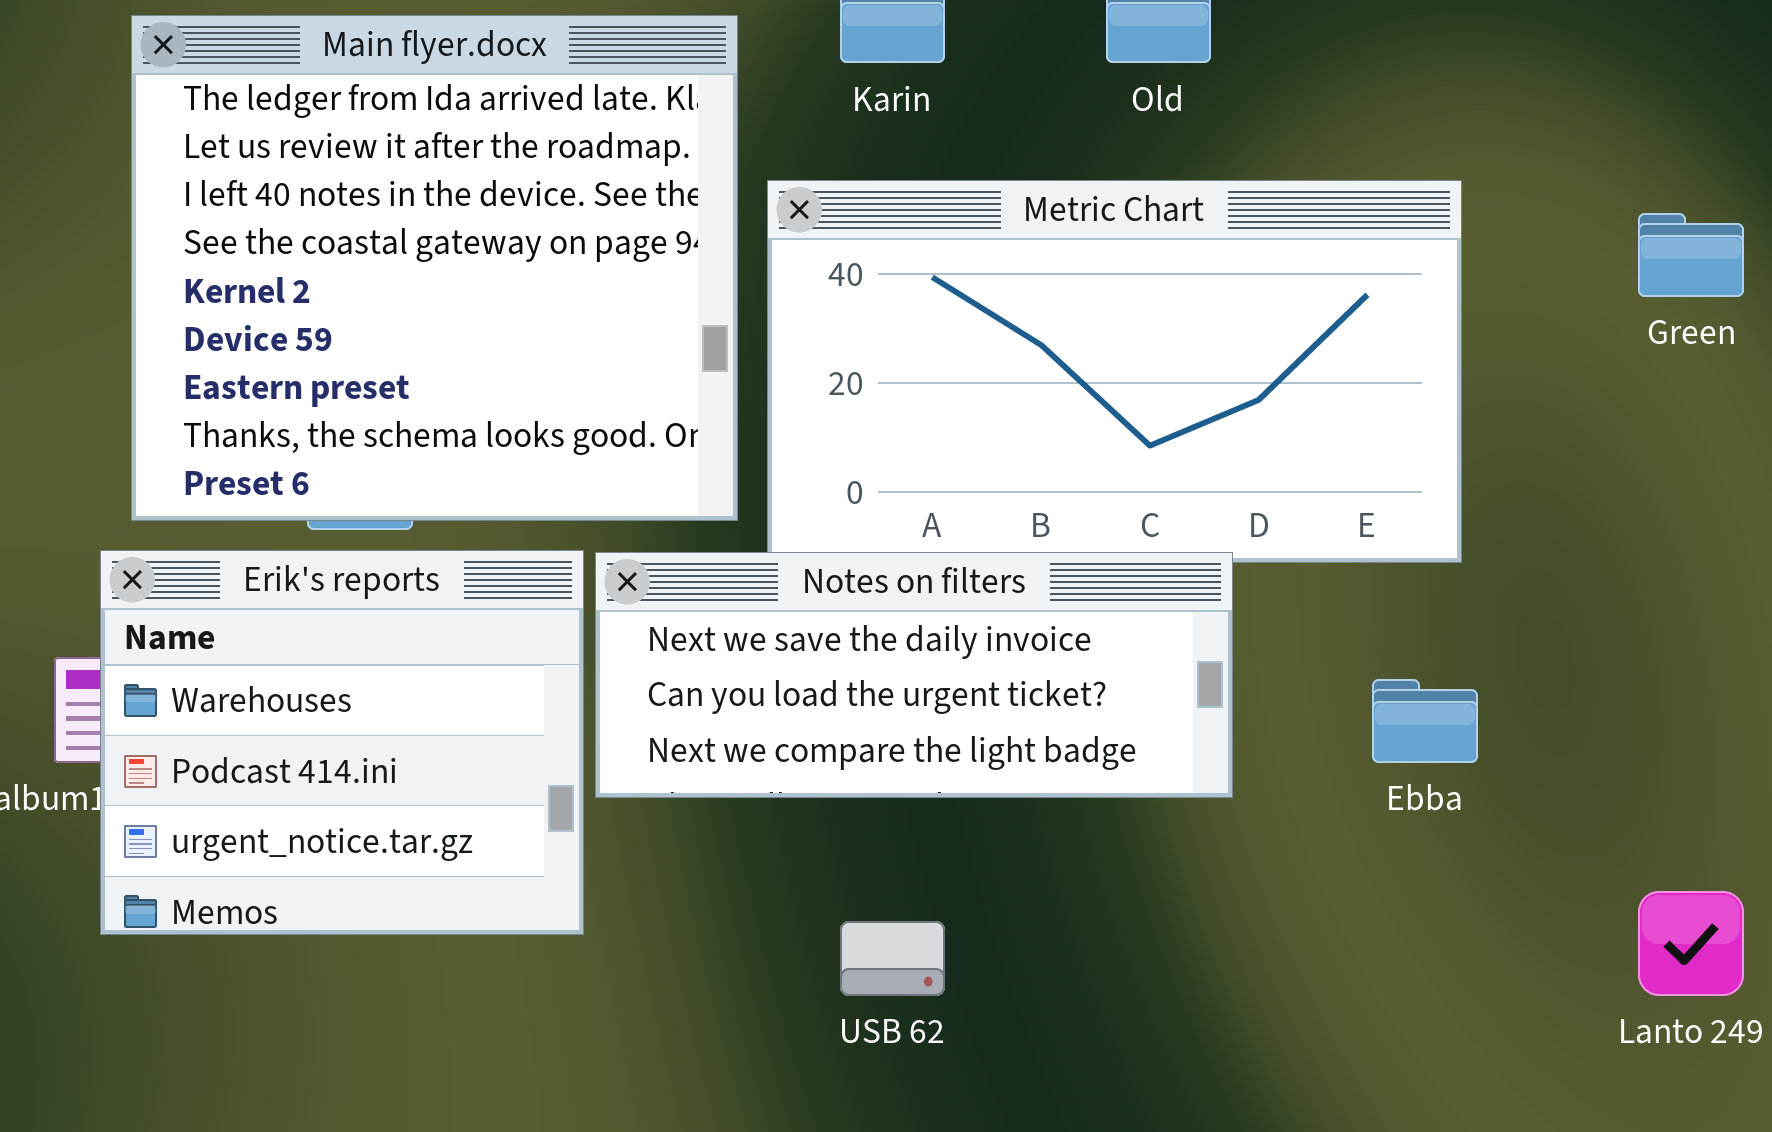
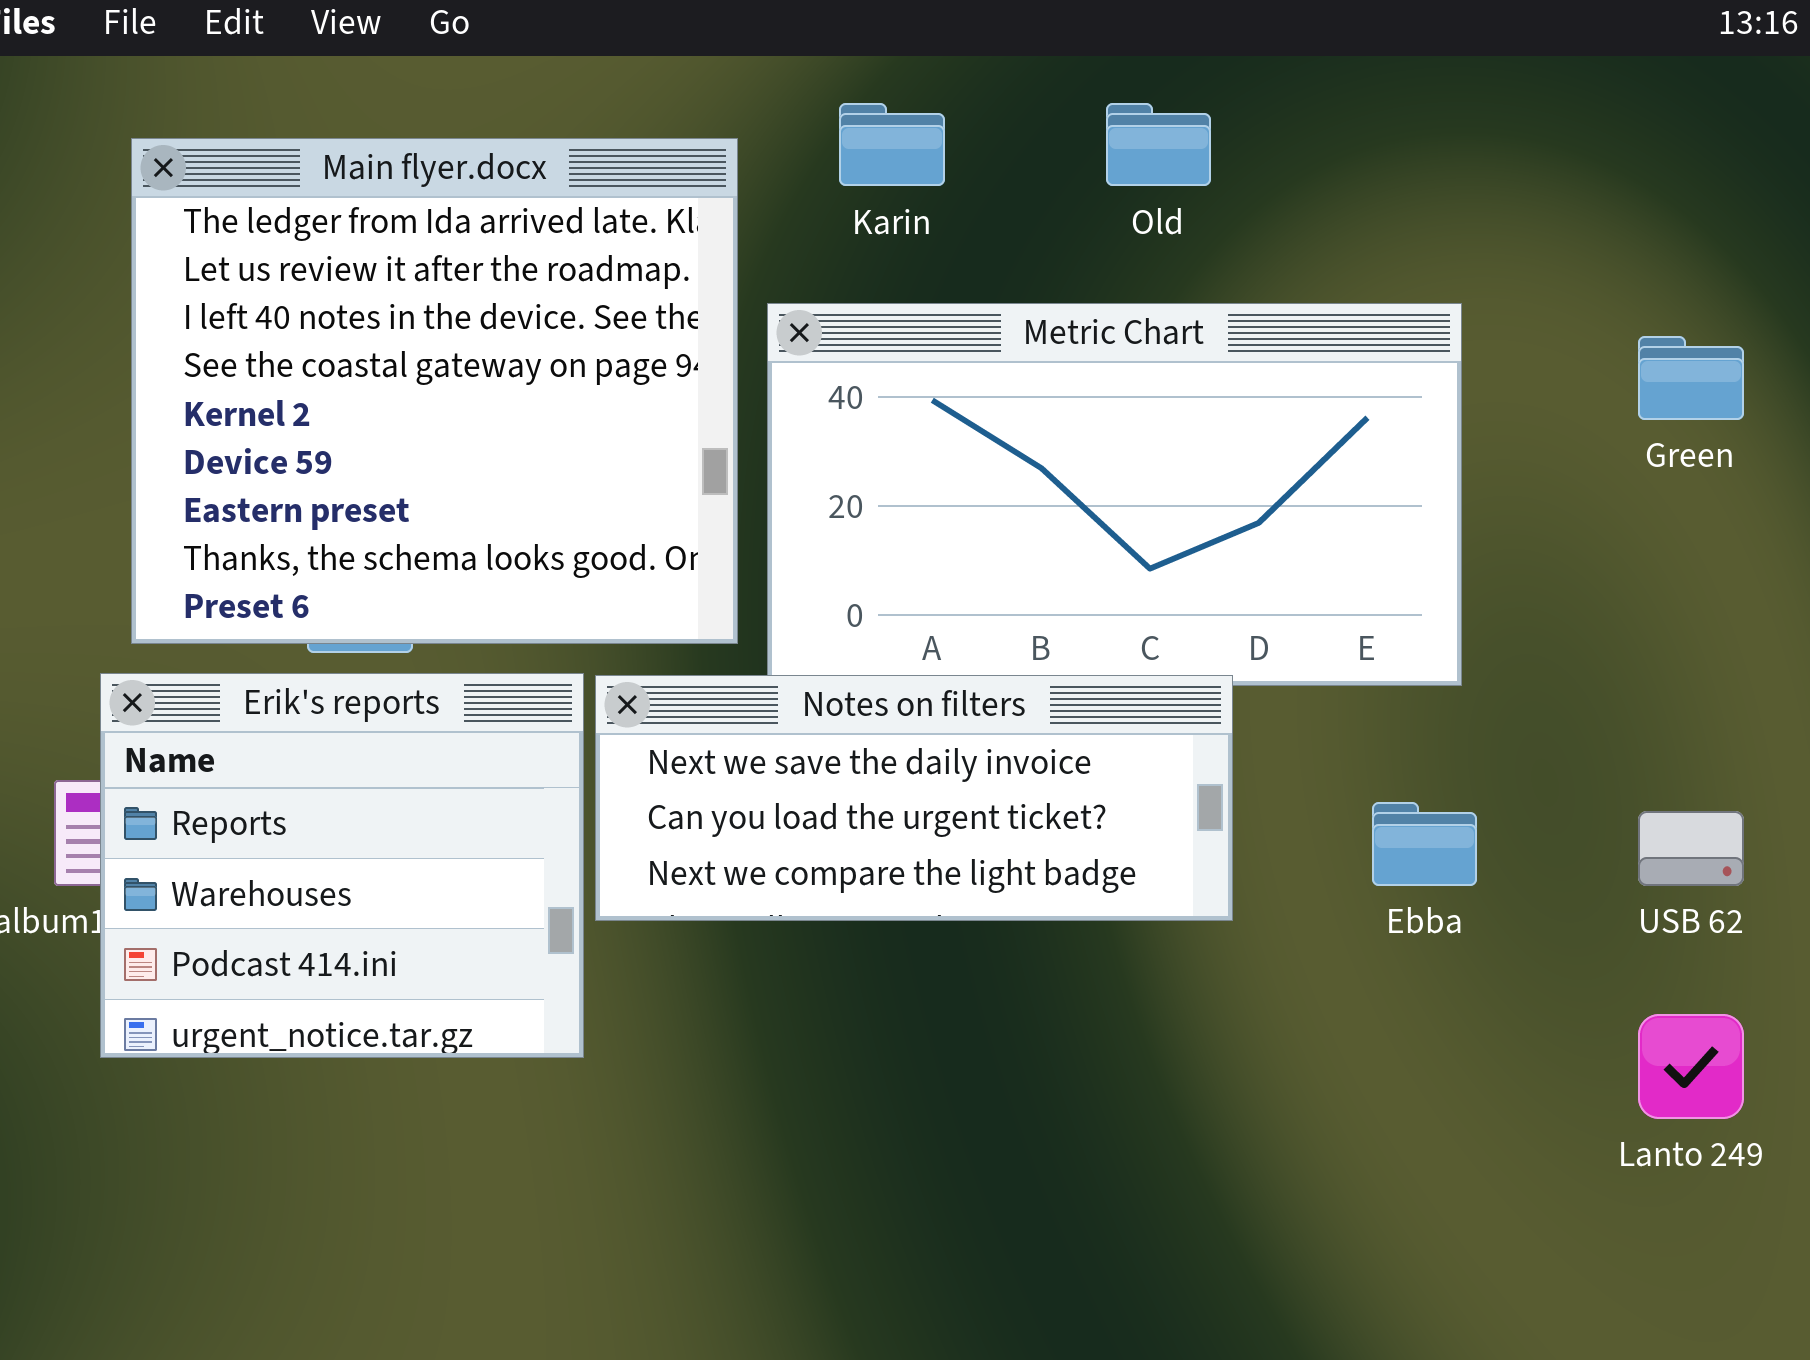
Erik's reports: [100,550,584,935] -> [100,673,584,1058], scrolled up 1 row
USB 62: [840,921,945,996] -> [1638,811,1744,886], moved

